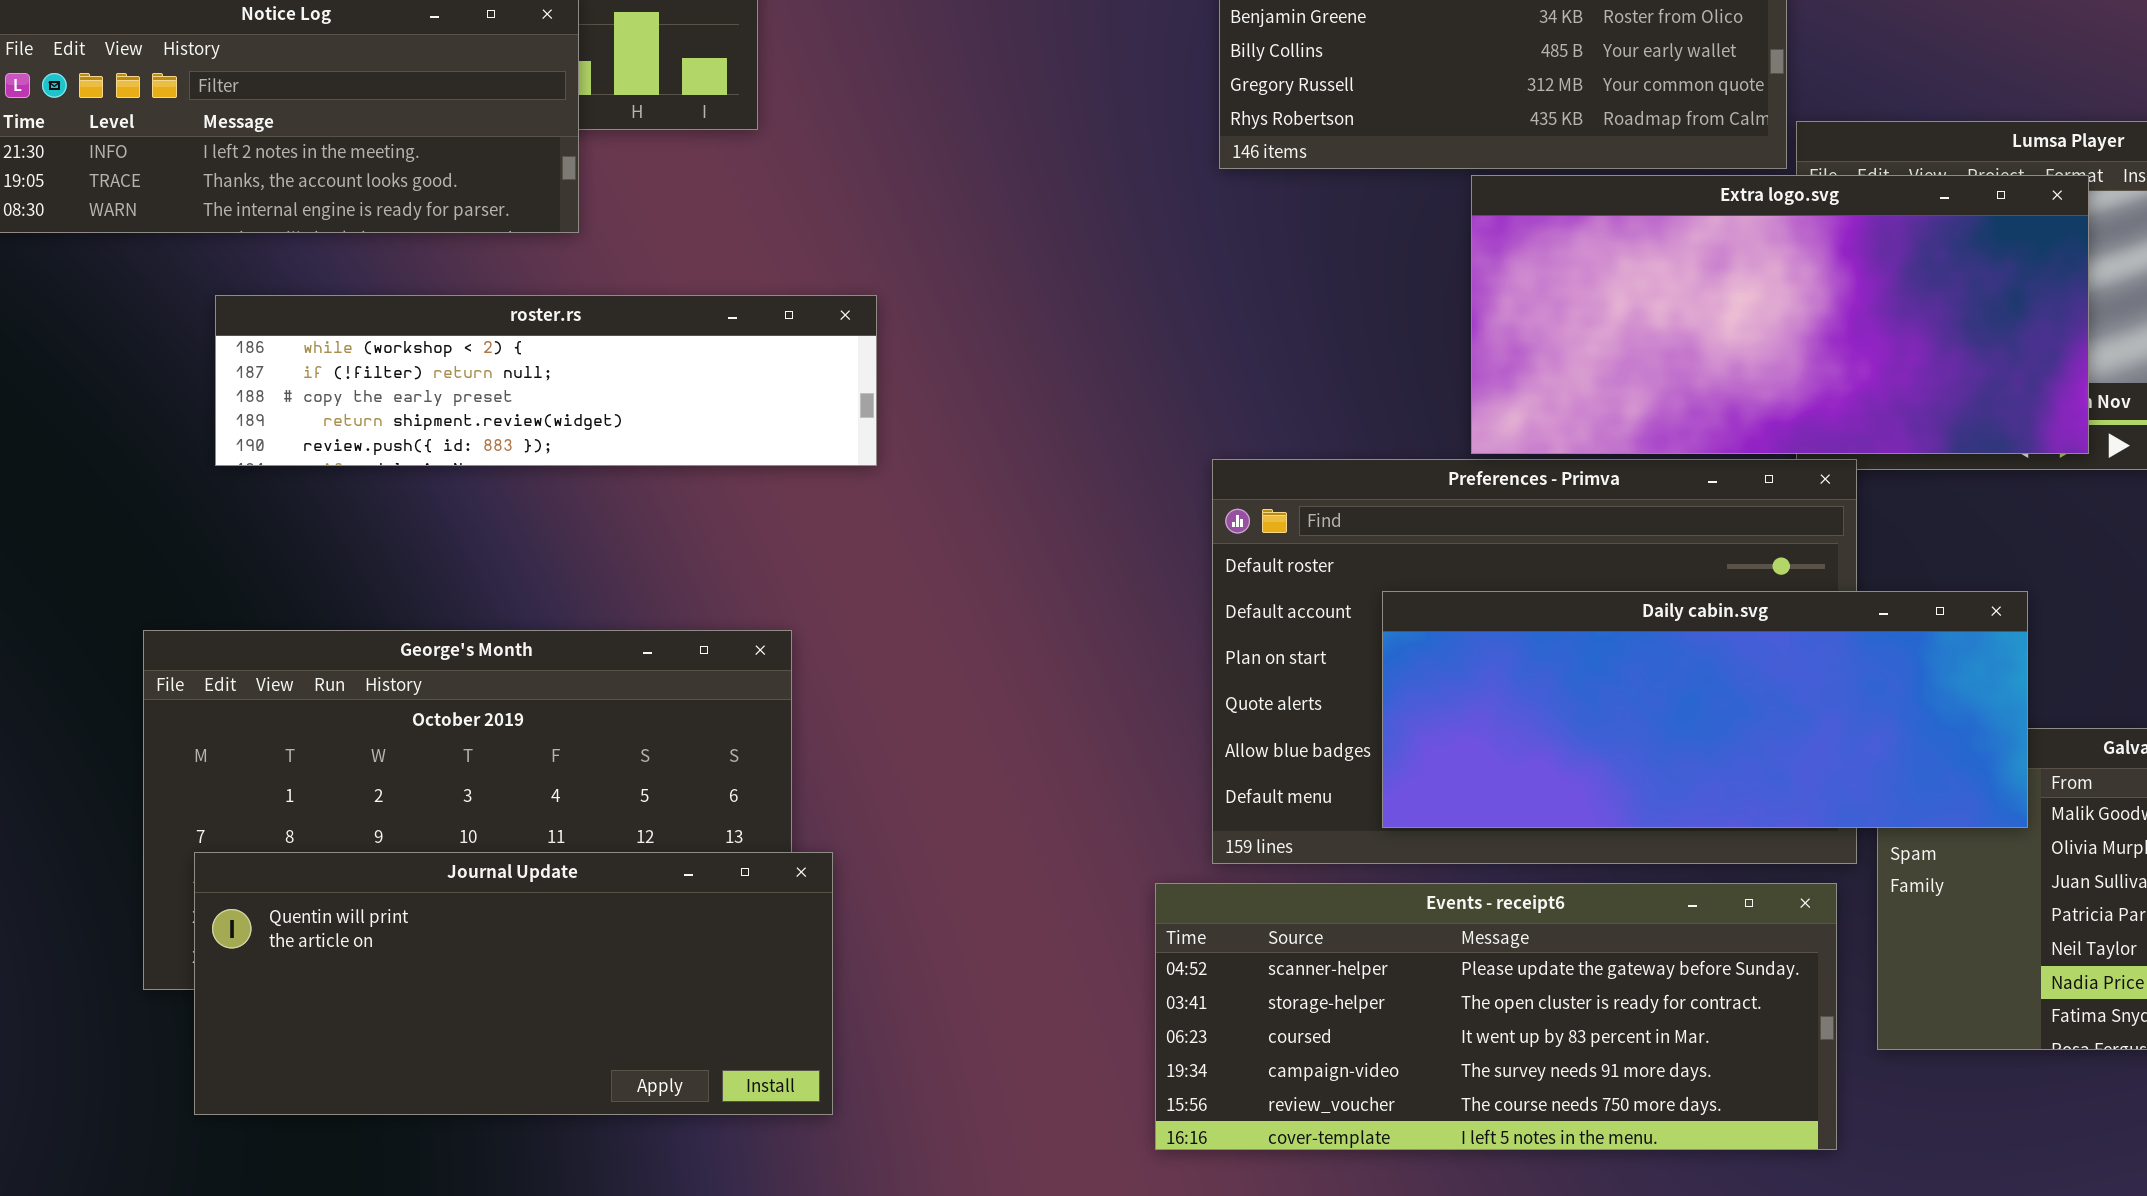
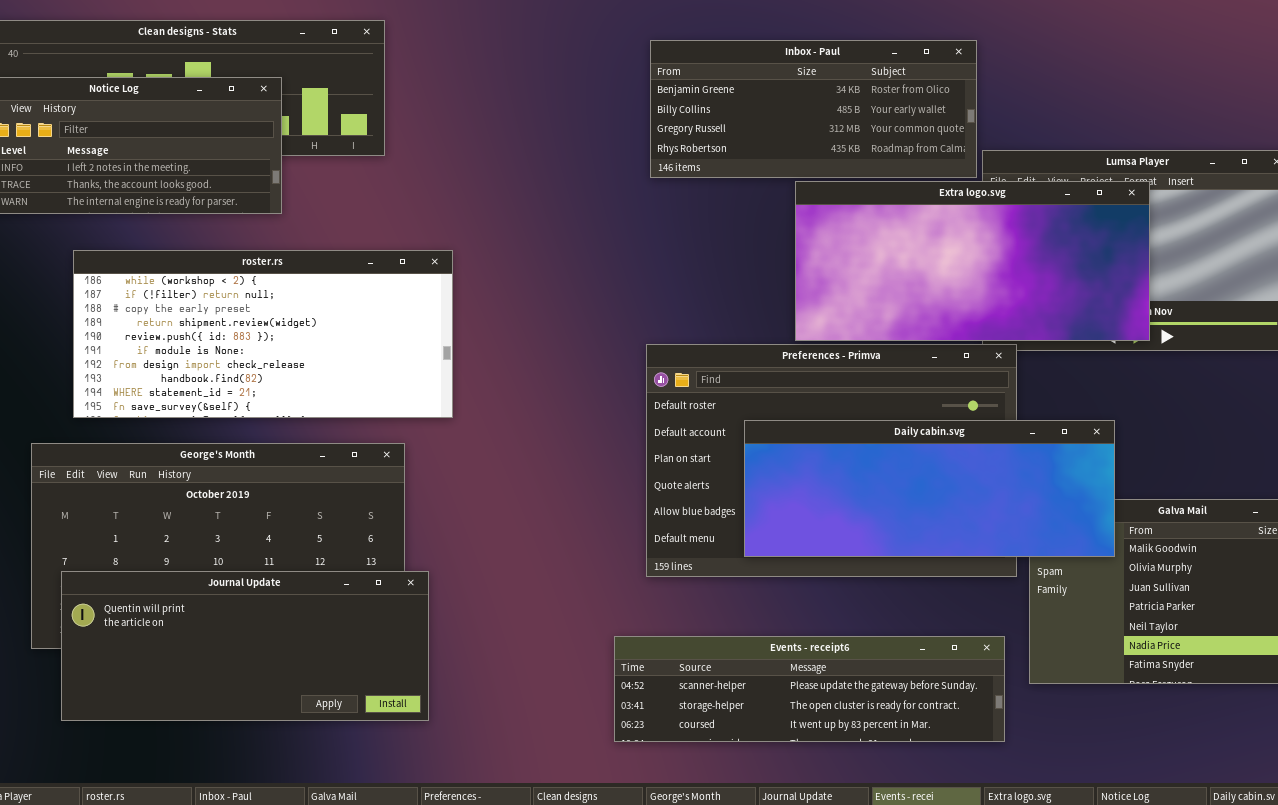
roster.rs: [215,295,877,466] -> [73,250,453,418], resized
Events - receipt6: [1155,883,1837,1150] -> [614,636,1005,742], resized

